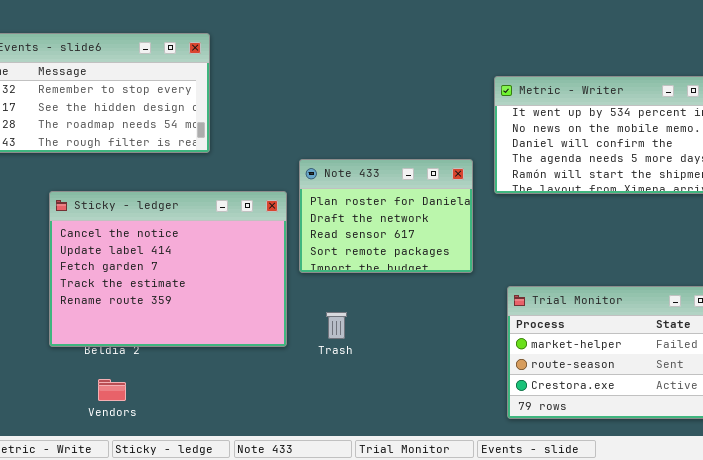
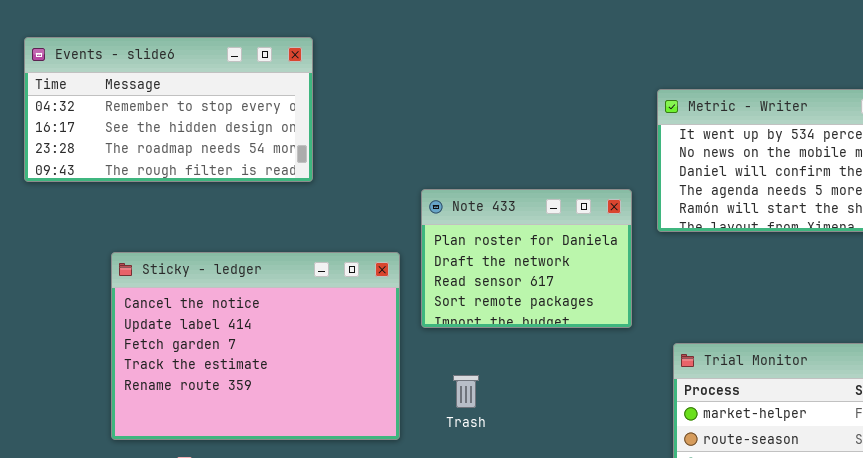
Sticky - ledger: [49,191,287,347] -> [111,252,400,440], moved

